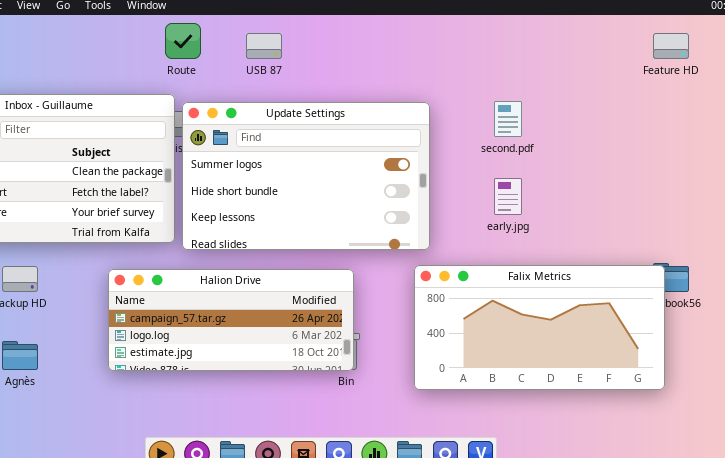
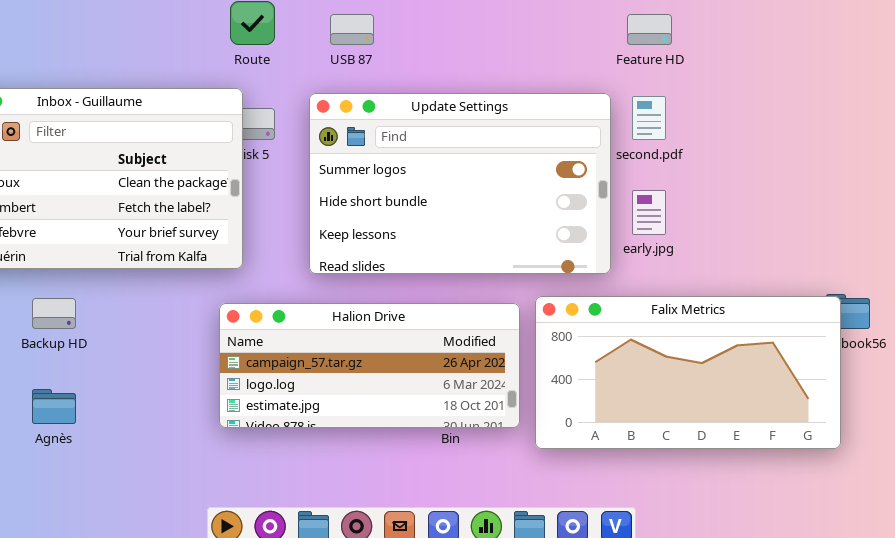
Feature HD: [653,33,689,59] -> [627,14,672,45], moved
Update Settings: [182,102,430,250] -> [309,93,611,274], moved
Halion Drive: [108,269,354,371] -> [219,303,520,428], moved

